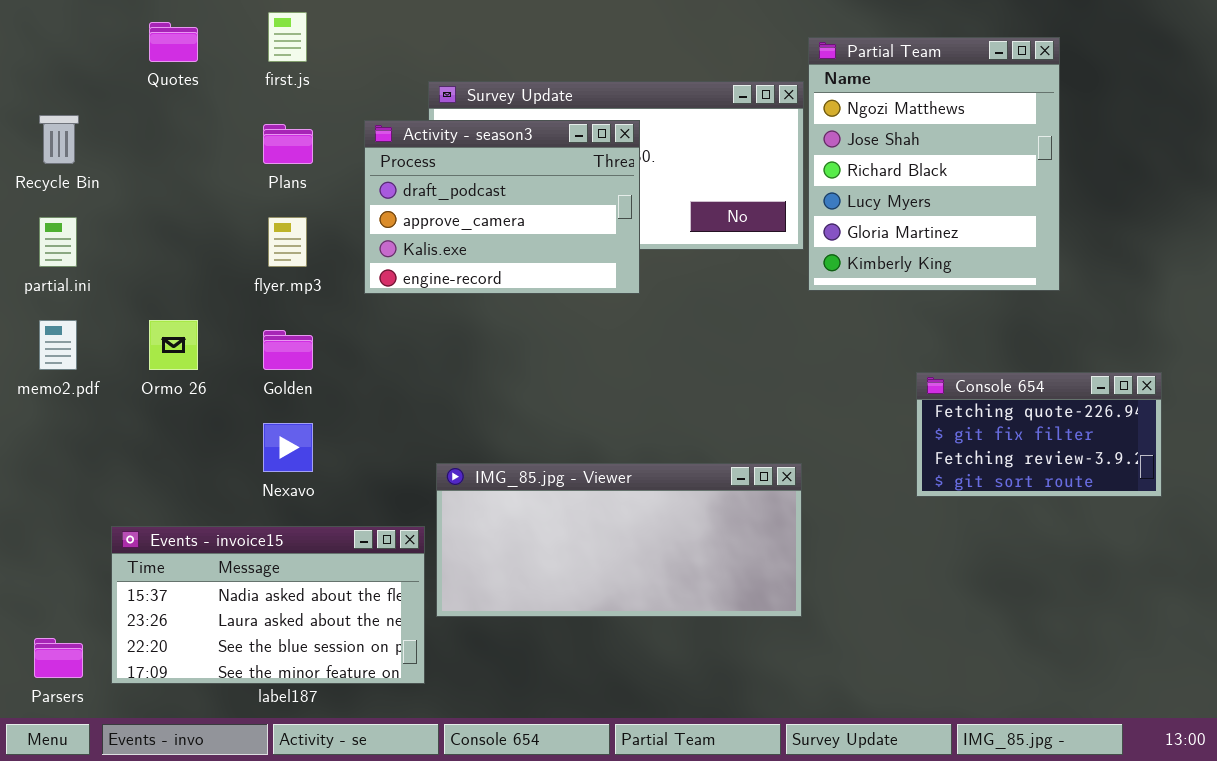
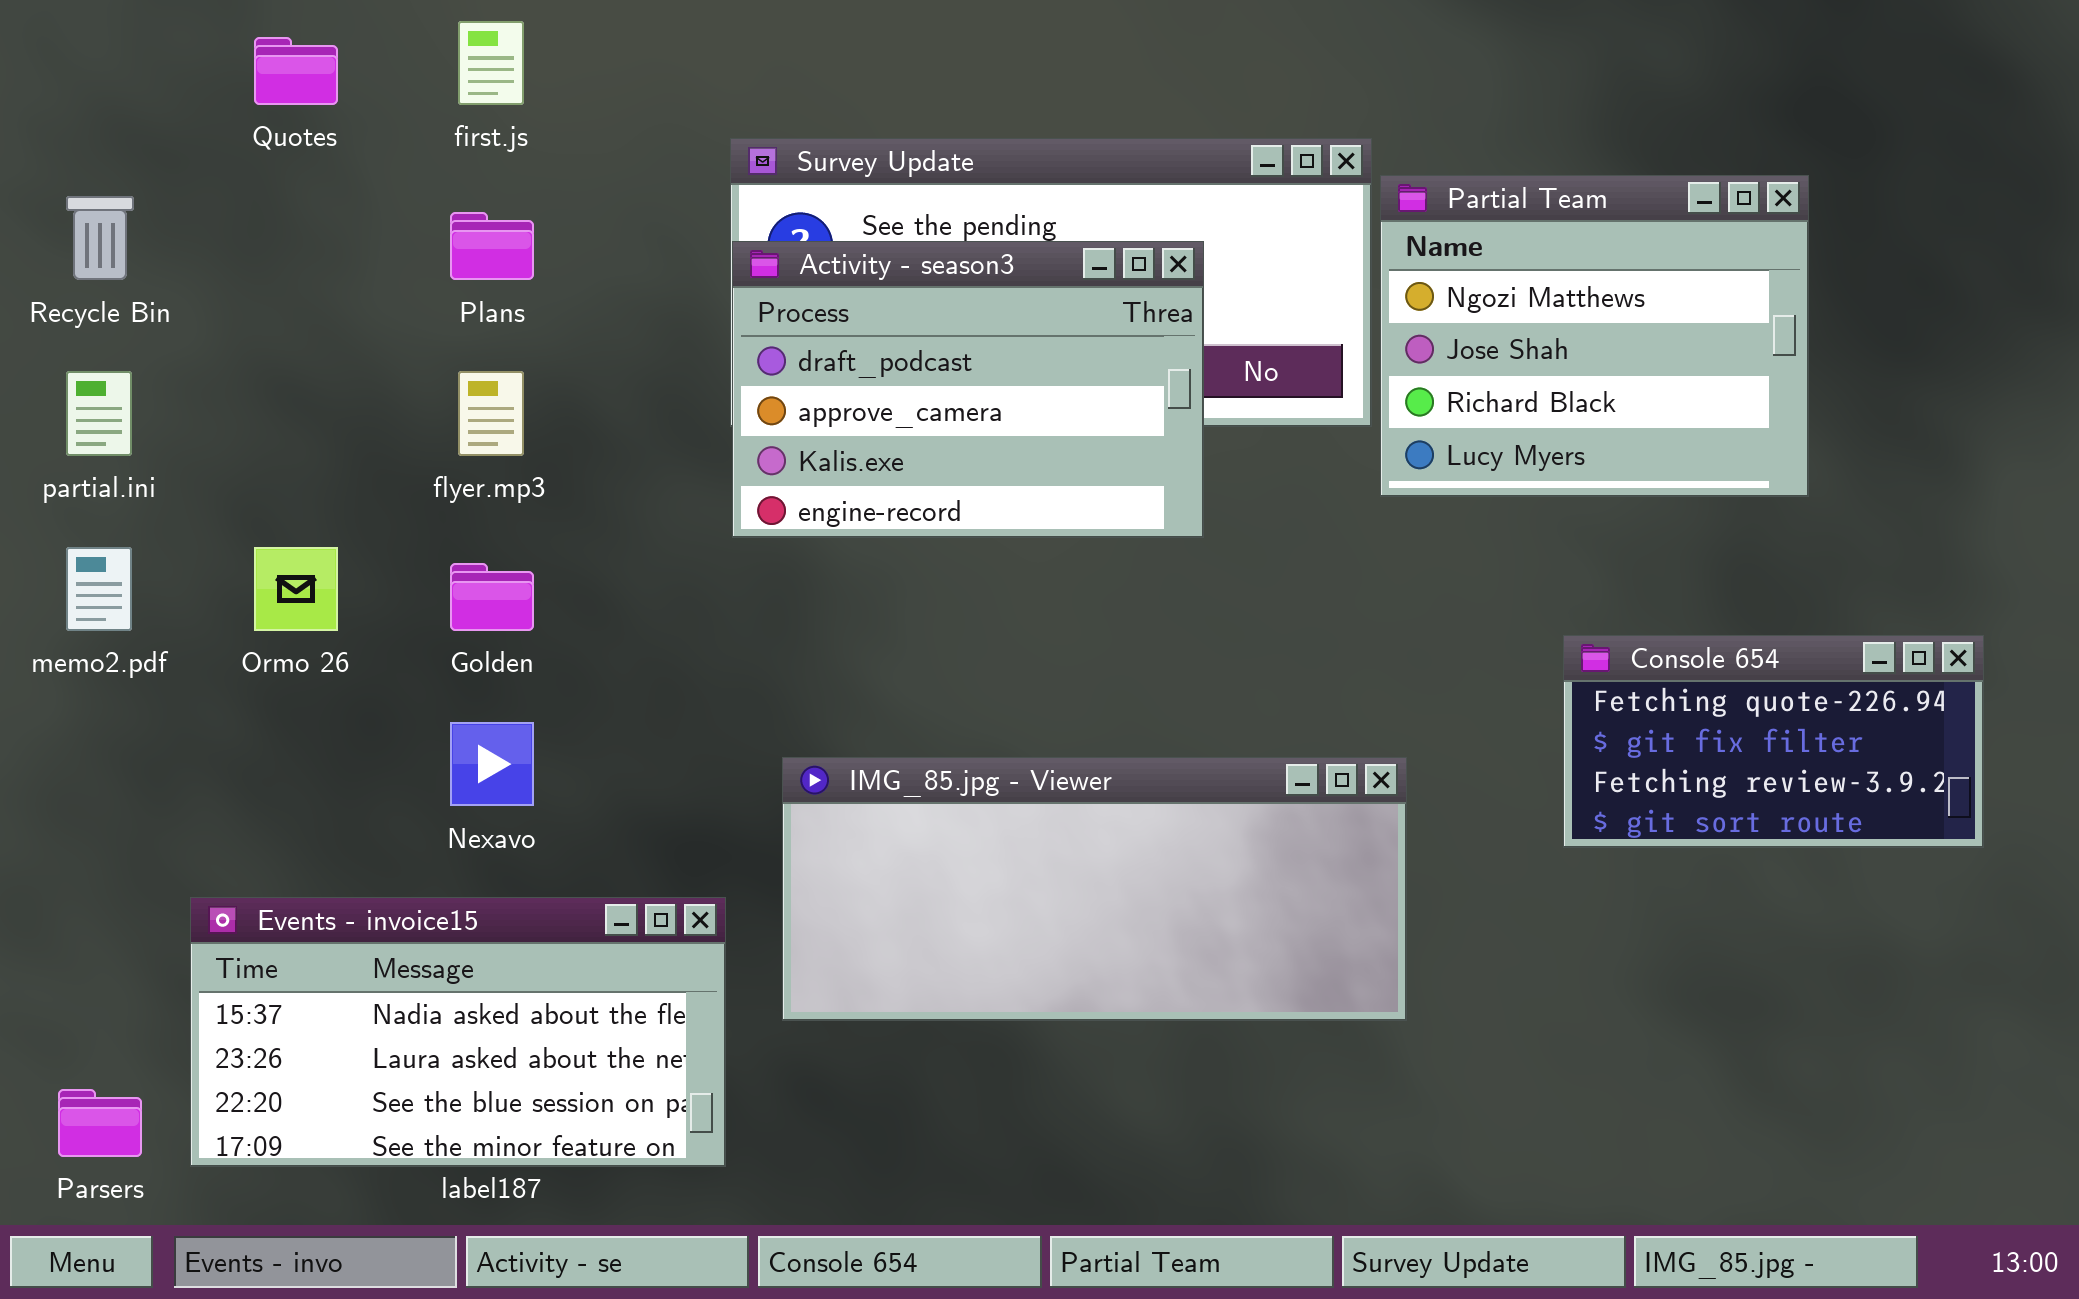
Partial Team: [808,37,1060,291] -> [1380,175,1809,497], resized
Activity - season3: [364,120,640,294] -> [732,241,1204,538], moved
IMG_85.jpg - Viewer: [436,463,802,617] -> [782,757,1407,1021], moved

